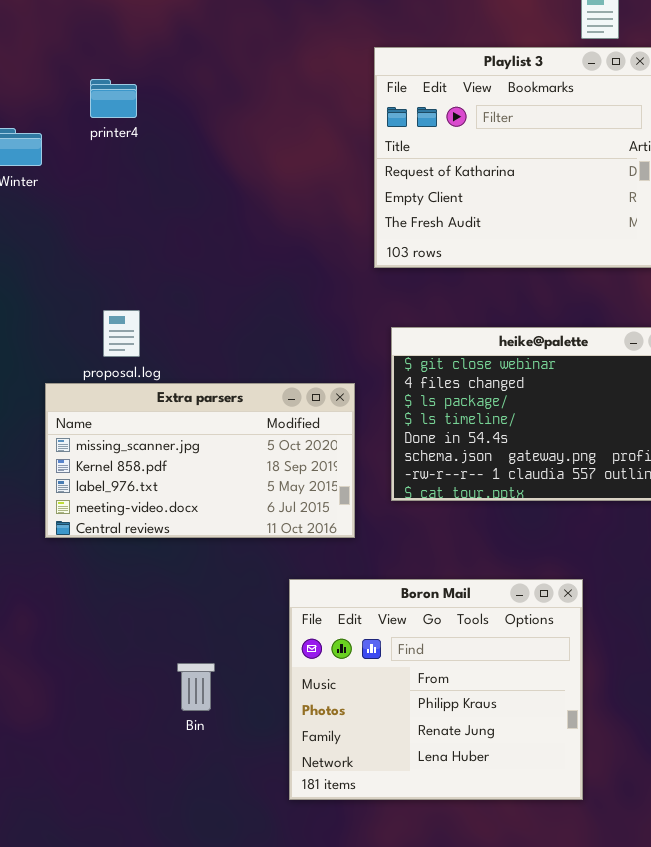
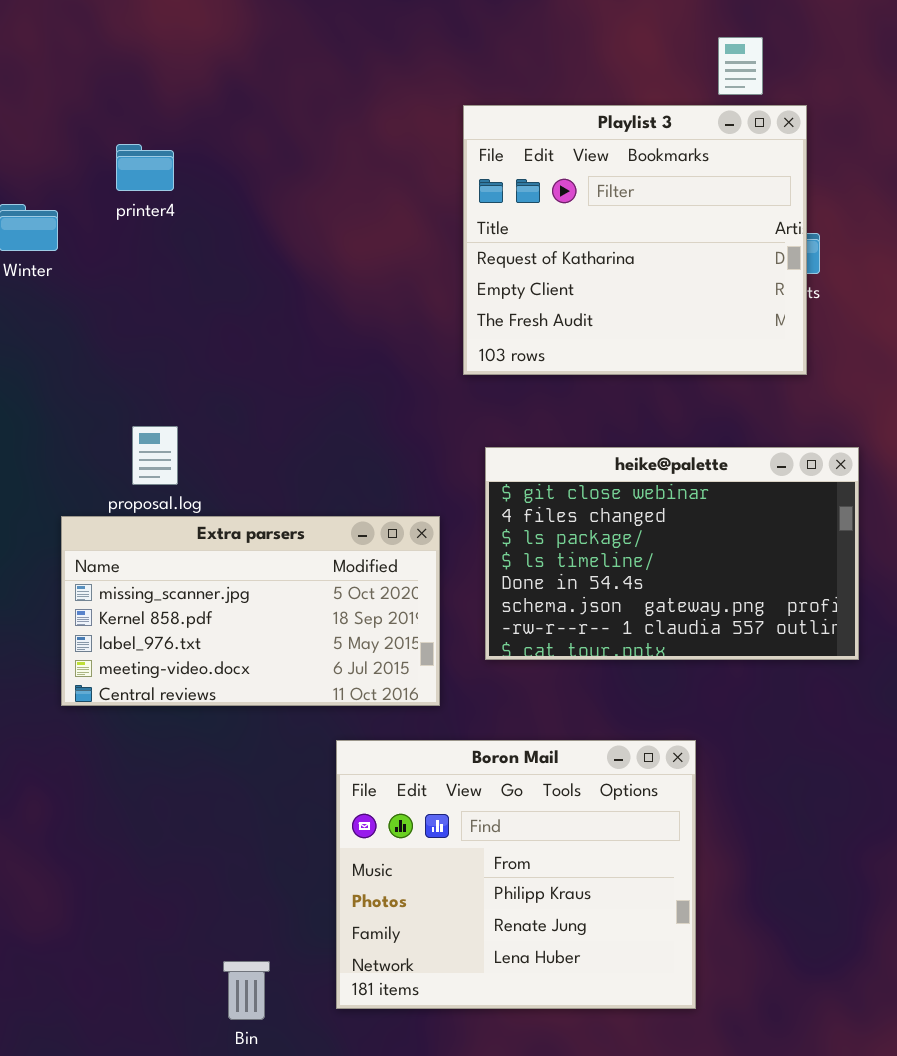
Boron Mail: [289,579,583,800] -> [336,740,696,1009], moved
Bin: [177,663,215,711] -> [223,961,270,1020], moved

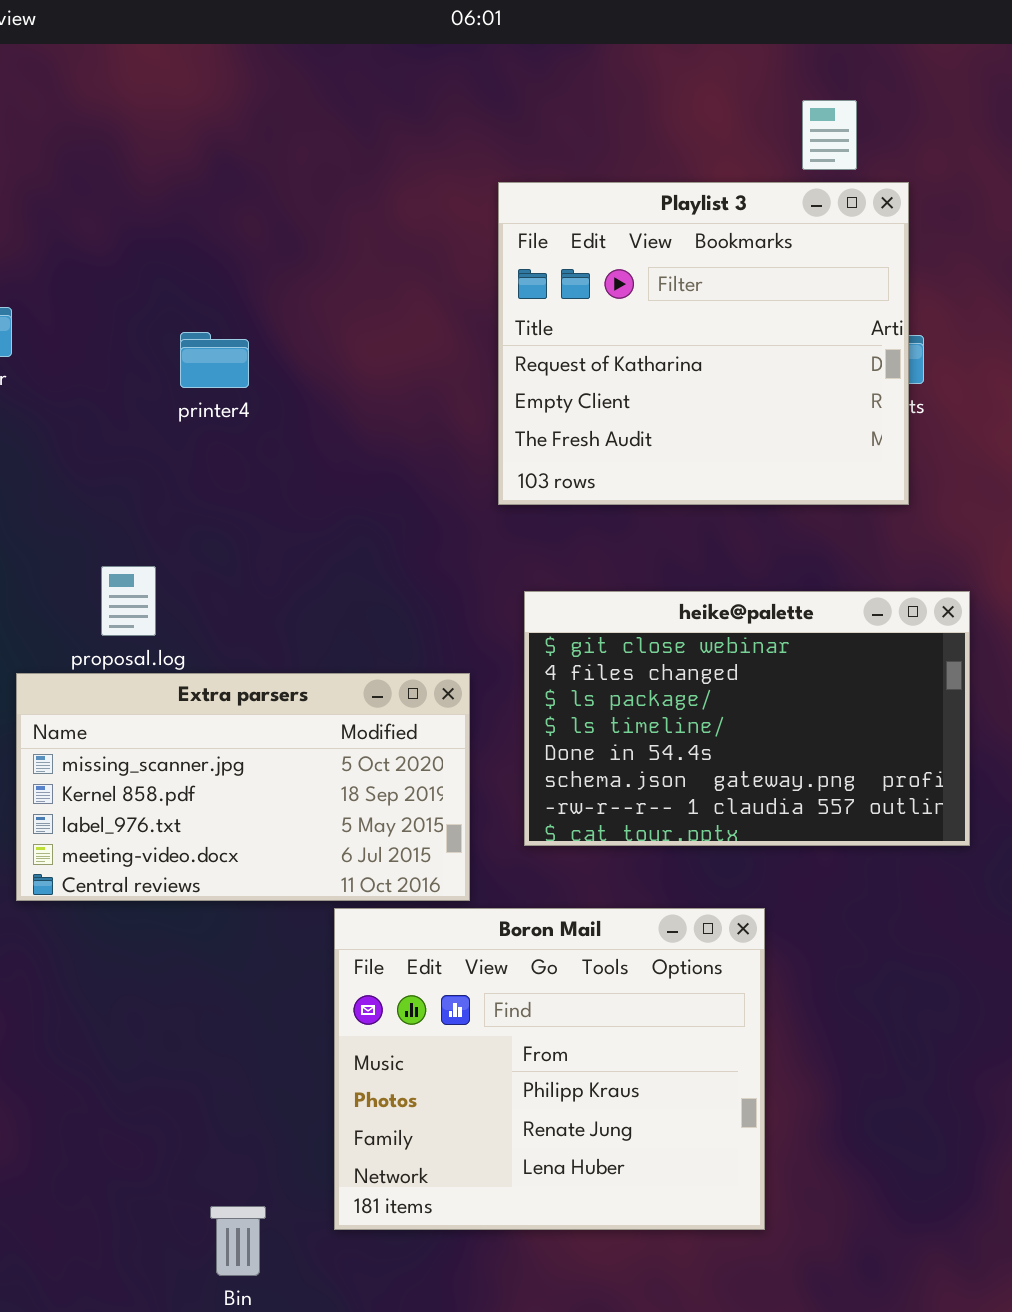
printer4: [116,144,174,191] -> [180,332,249,388], moved
Boron Mail: [336,740,696,1009] -> [334,908,765,1230], moved

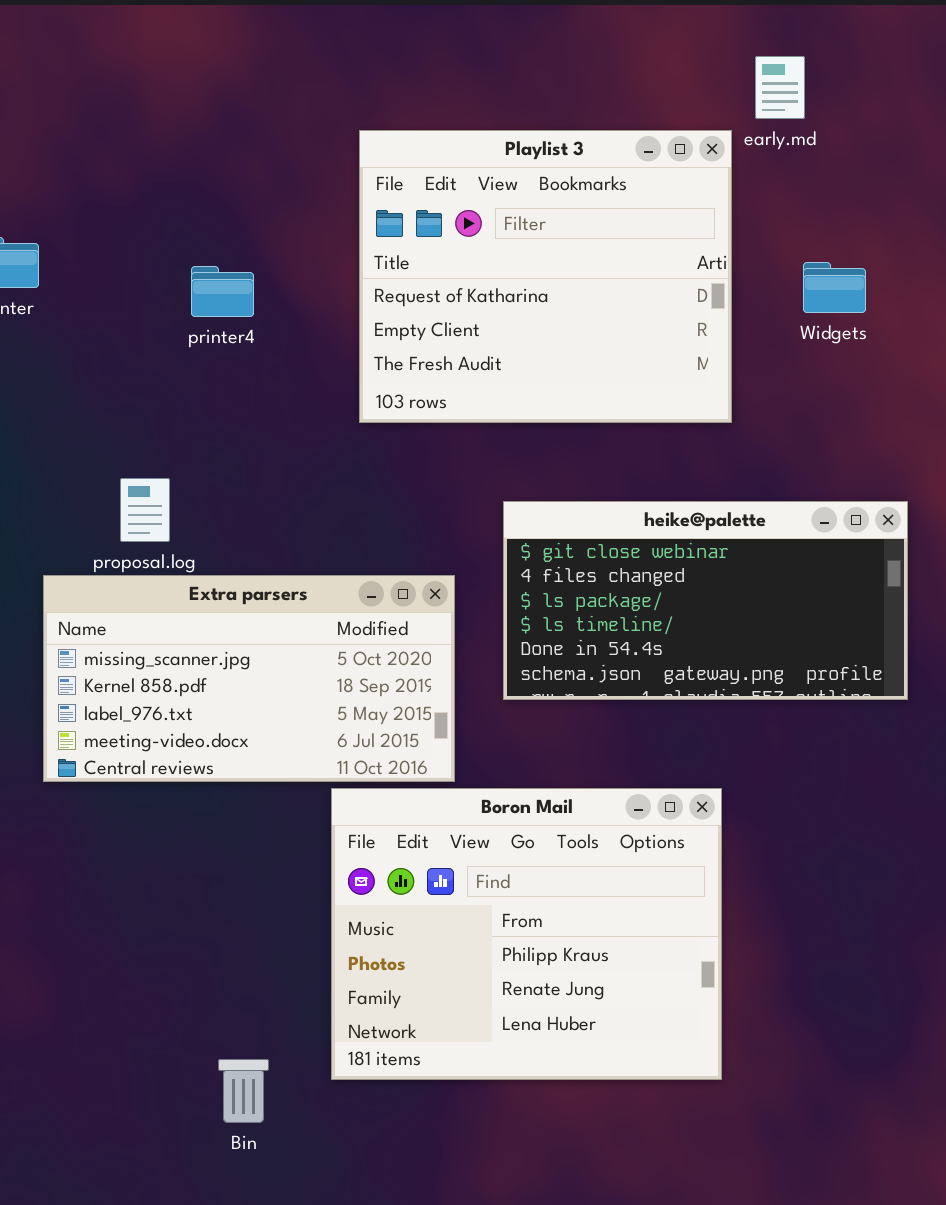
Playlist 3: [498,182,909,505] -> [359,130,732,423], moved
heike@palette: [524,591,970,846] -> [503,501,908,700], resized

